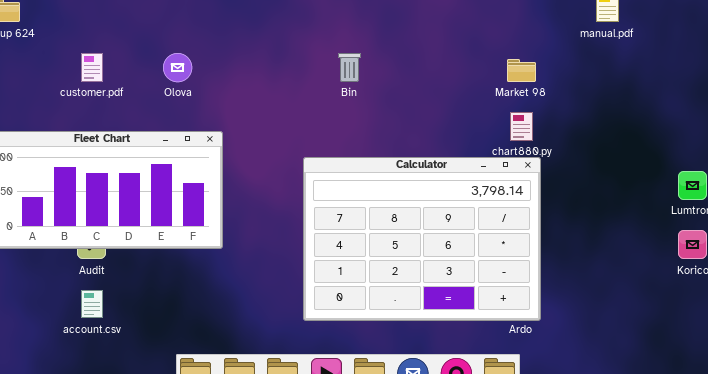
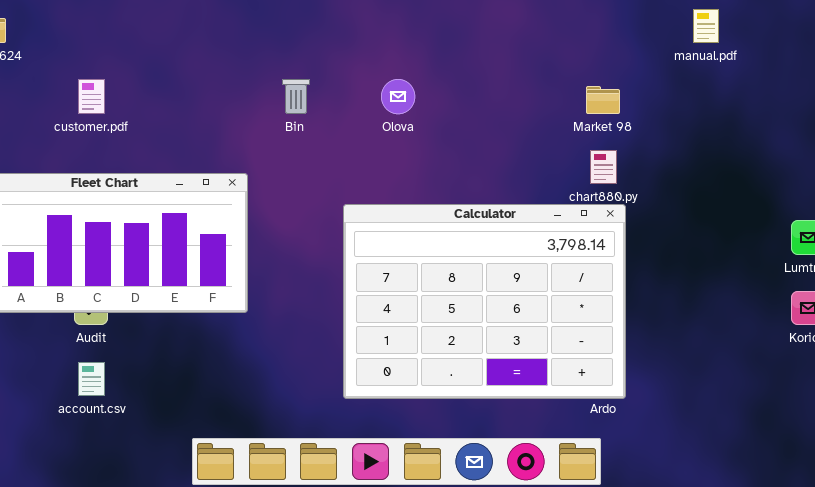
Olova: [163,53,192,82] -> [381,79,415,114], moved
Bin: [338,53,361,82] -> [282,79,310,114], moved

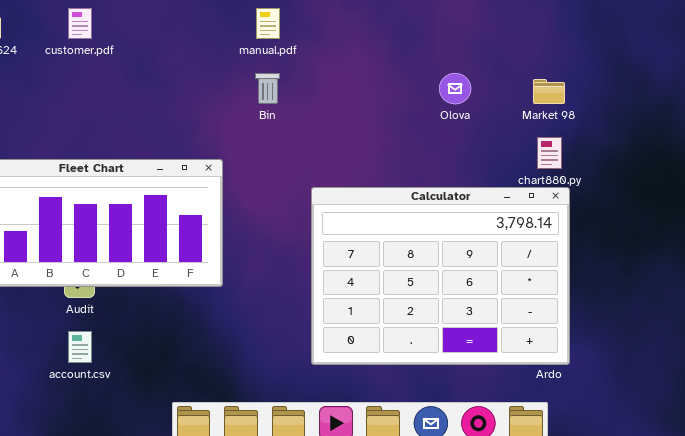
manual.pdf: [693,9,719,43] -> [256,8,280,39], moved
customer.pdf: [78,79,105,114] -> [68,8,92,39], moved
Olova: [381,79,415,114] -> [439,73,471,104], moved

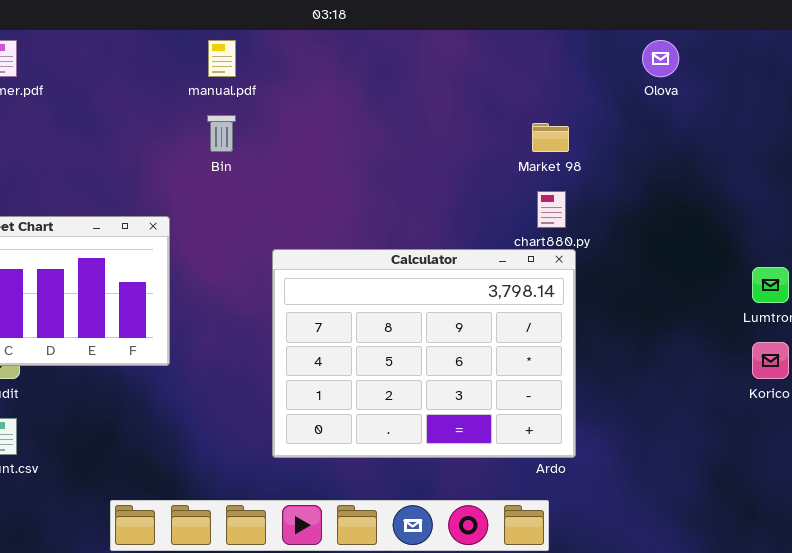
Olova: [439,73,471,104] -> [642,40,679,77], moved

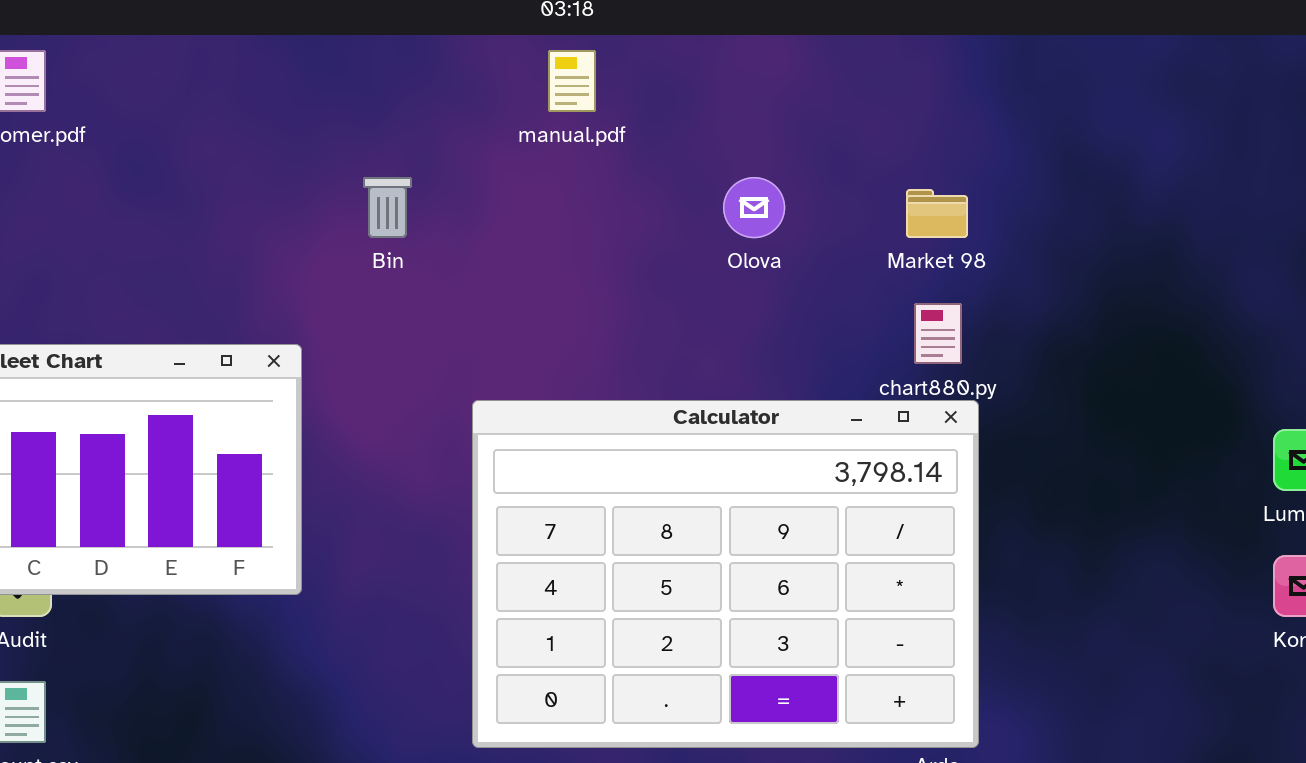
manual.pdf: [208,40,236,77] -> [548,50,596,112], moved
Olova: [642,40,679,77] -> [723,177,785,238], moved

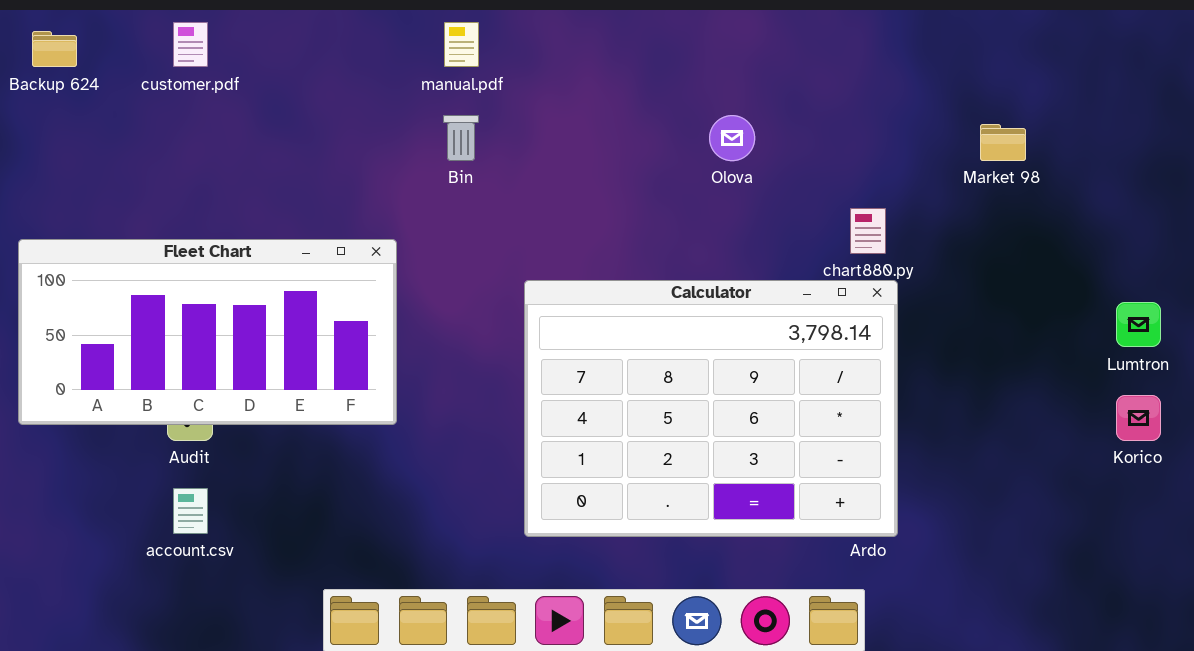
manual.pdf: [548,50,596,112] -> [444,22,479,67], moved
Market 98: [906,189,968,238] -> [980,124,1026,161], moved

